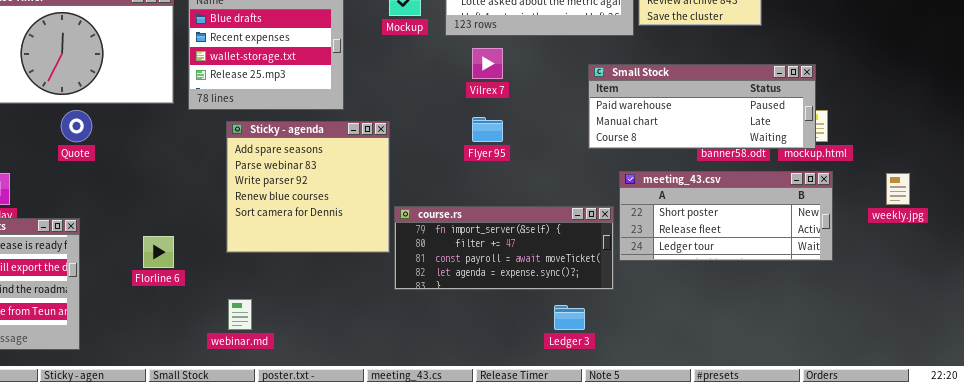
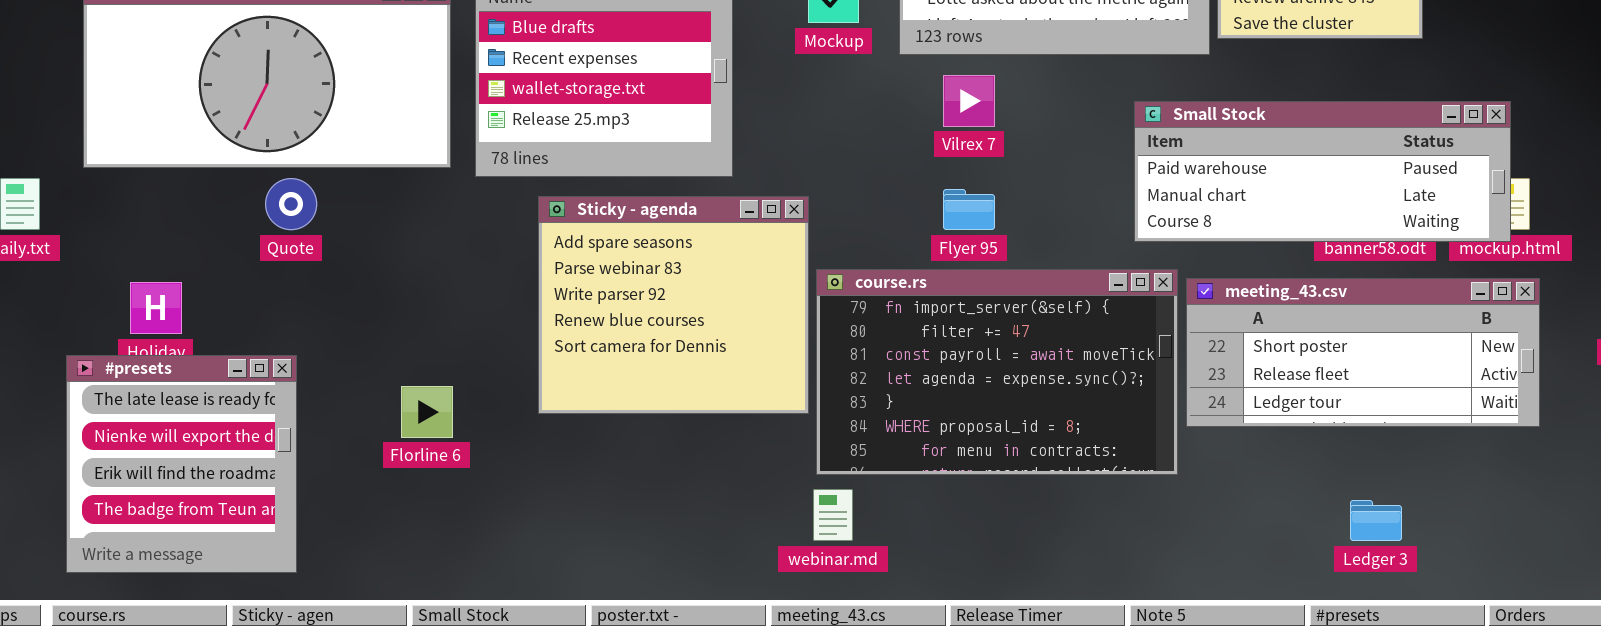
course.rs: [394,206,614,290] -> [816,269,1178,475], resized
webinar.md: [228,299,252,330] -> [813,489,853,541], moved
Ledger 3: [554,305,585,330] -> [1350,500,1402,541], moved

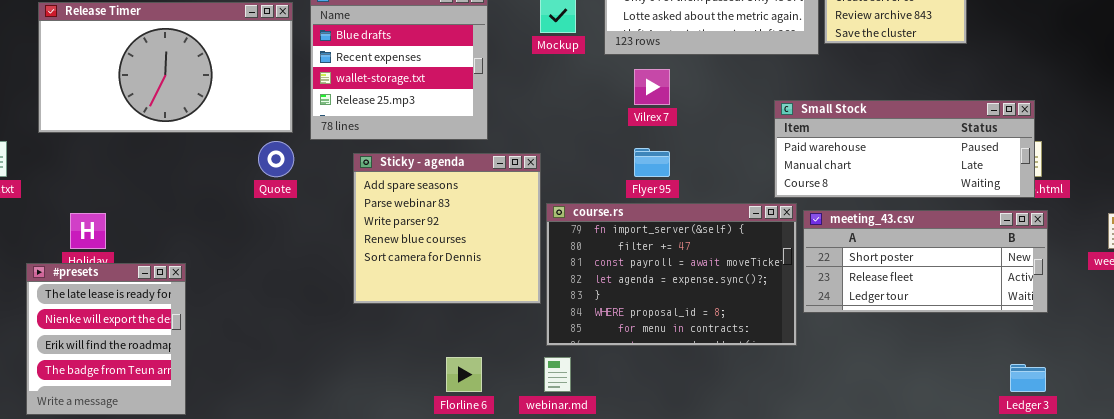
Small Stock: [1134,101,1511,242] -> [774,100,1035,198], moved
Quote: [265,178,317,230] -> [258,141,294,177], moved
Florline 6: [401,386,453,438] -> [446,357,482,392], moved
Ledger 3: [1350,500,1402,541] -> [1010,364,1046,392], moved

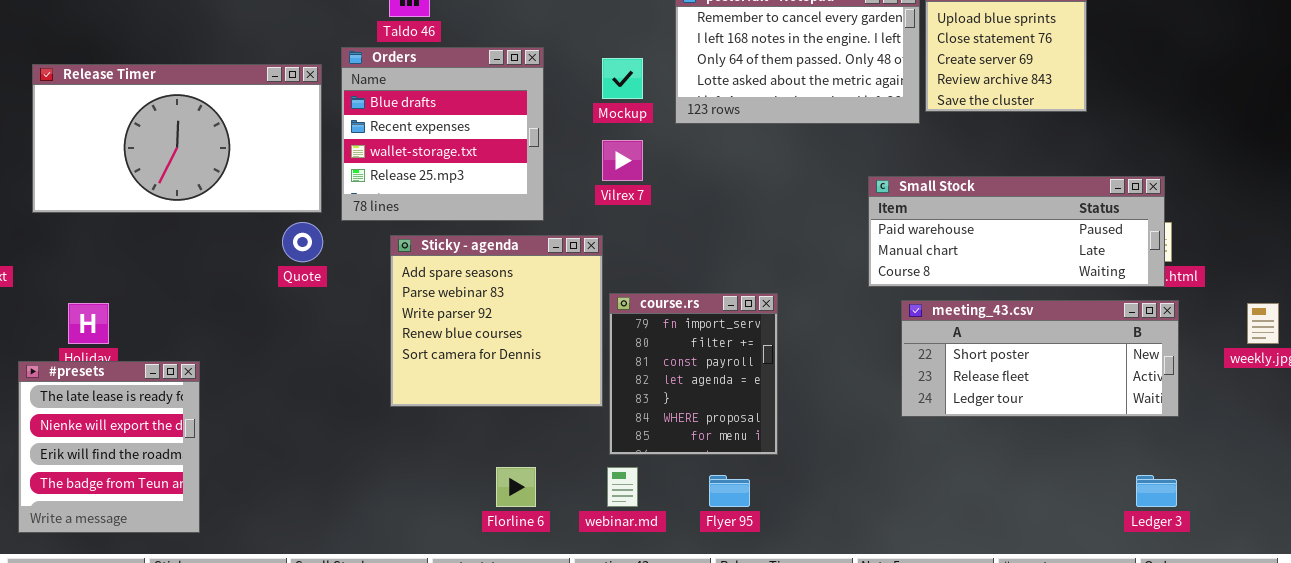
Vilrex 7: [634,69,670,105] -> [602,140,643,181], moved
Flyer 95: [634,148,670,177] -> [709,475,750,507], moved
course.rs: [546,203,797,346] -> [609,293,778,455], resized

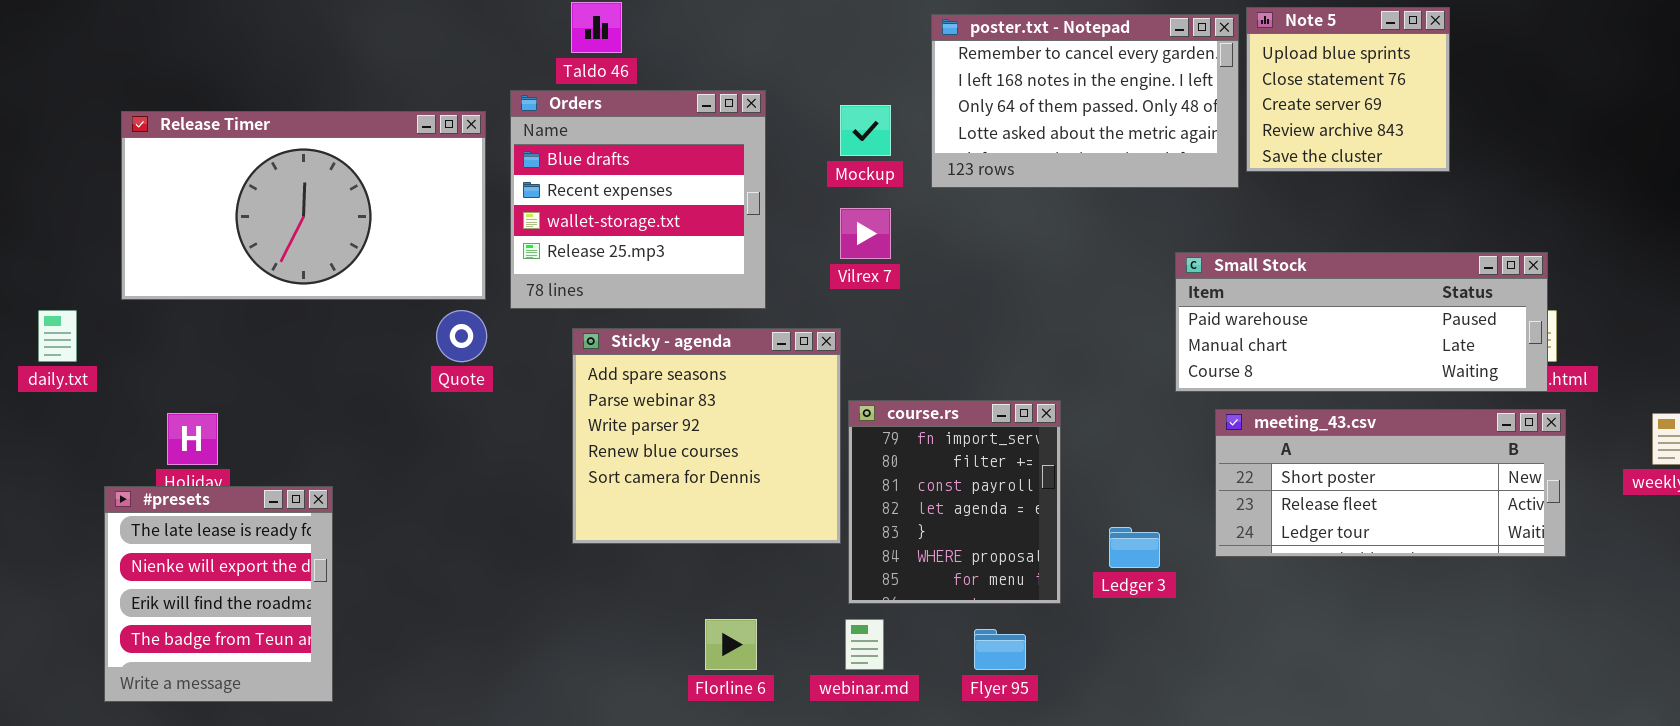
Ledger 3: [1136,475,1177,507] -> [1109,527,1160,568], moved

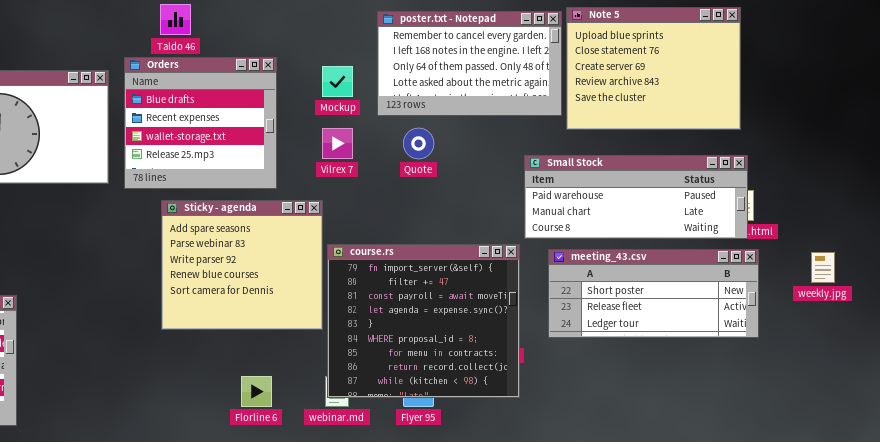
Note 5: [1246,7,1450,172] -> [566,7,741,130], resized
Quote: [436,310,487,362] -> [403,128,434,159], moved
course.rs: [848,400,1061,604] -> [327,244,520,398], resized

